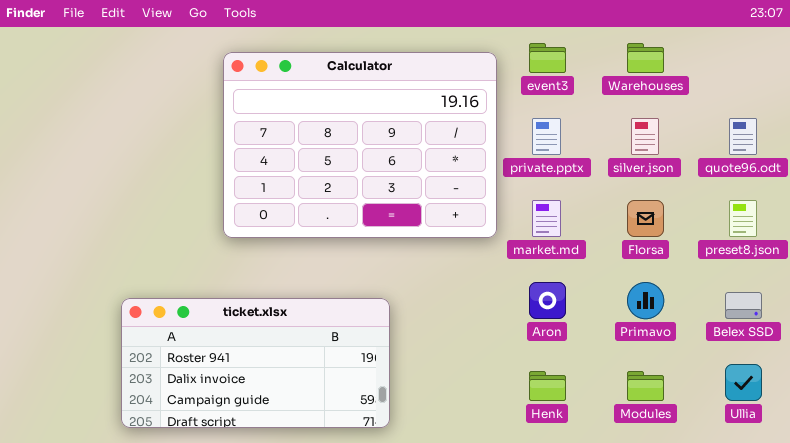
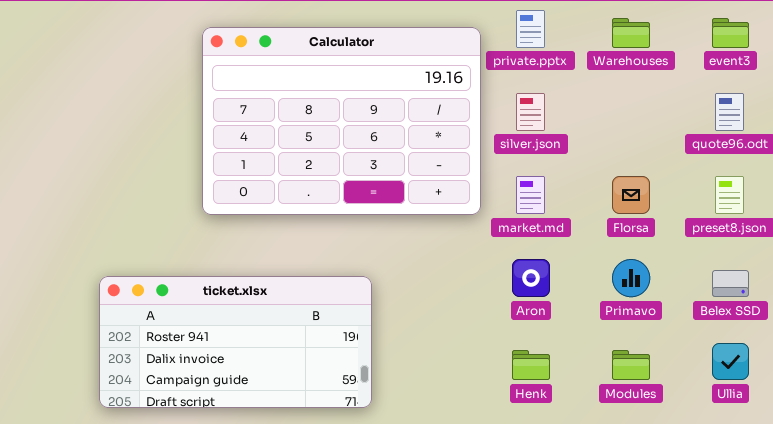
event3: [529,43,566,73] -> [712,18,749,48], moved
private.pptx: [532,118,561,155] -> [516,10,545,48], moved
silver.json: [631,118,659,155] -> [516,93,545,131], moved

